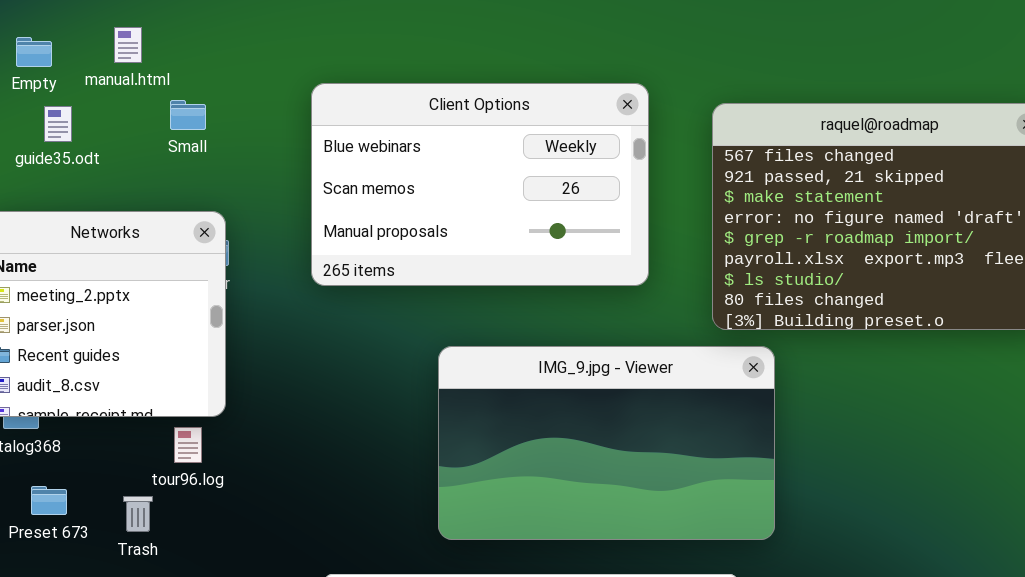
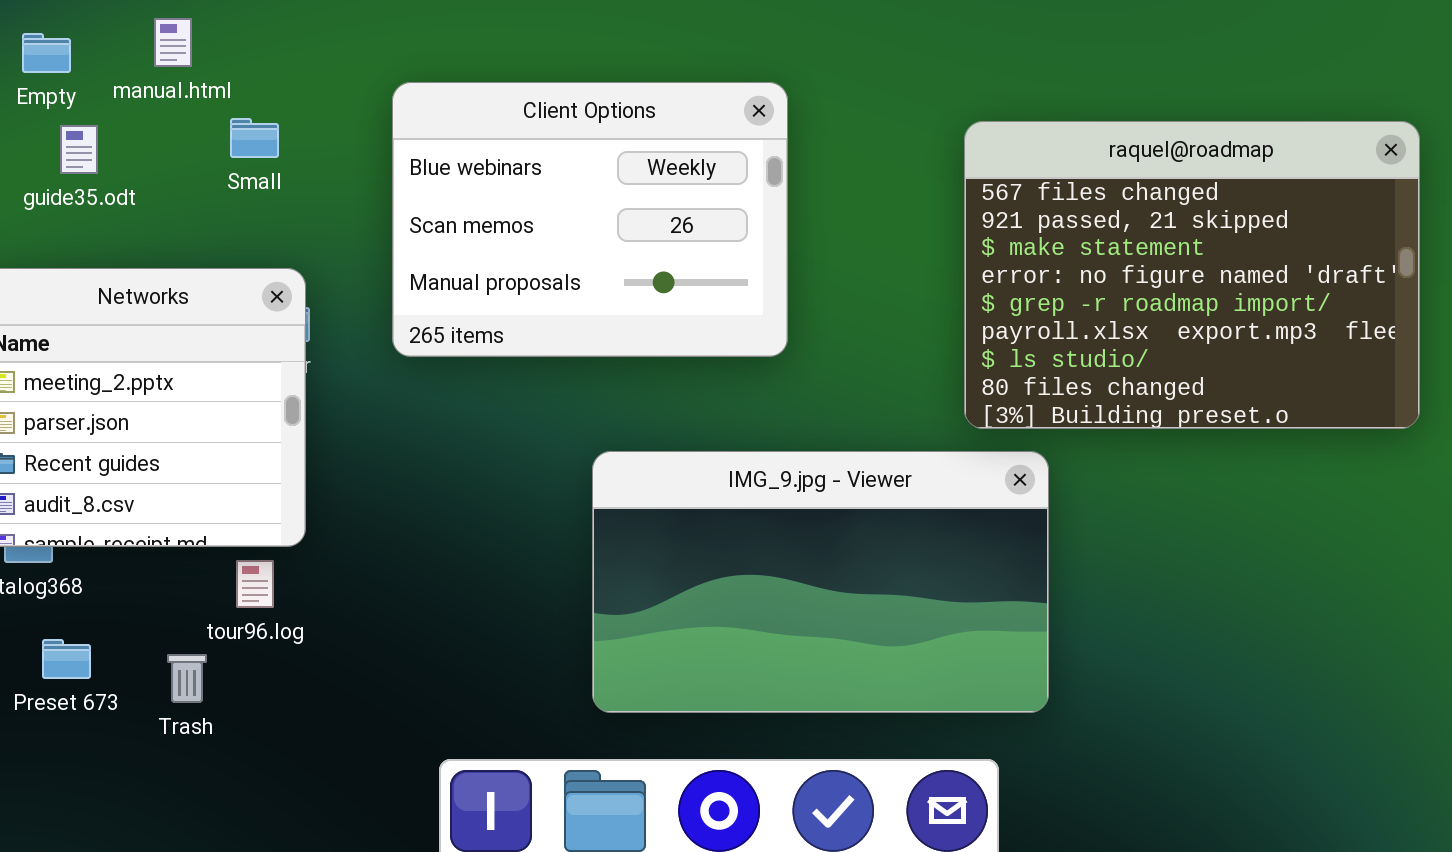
Client Options: [311,83,649,286] -> [392,82,788,357], moved, resized

